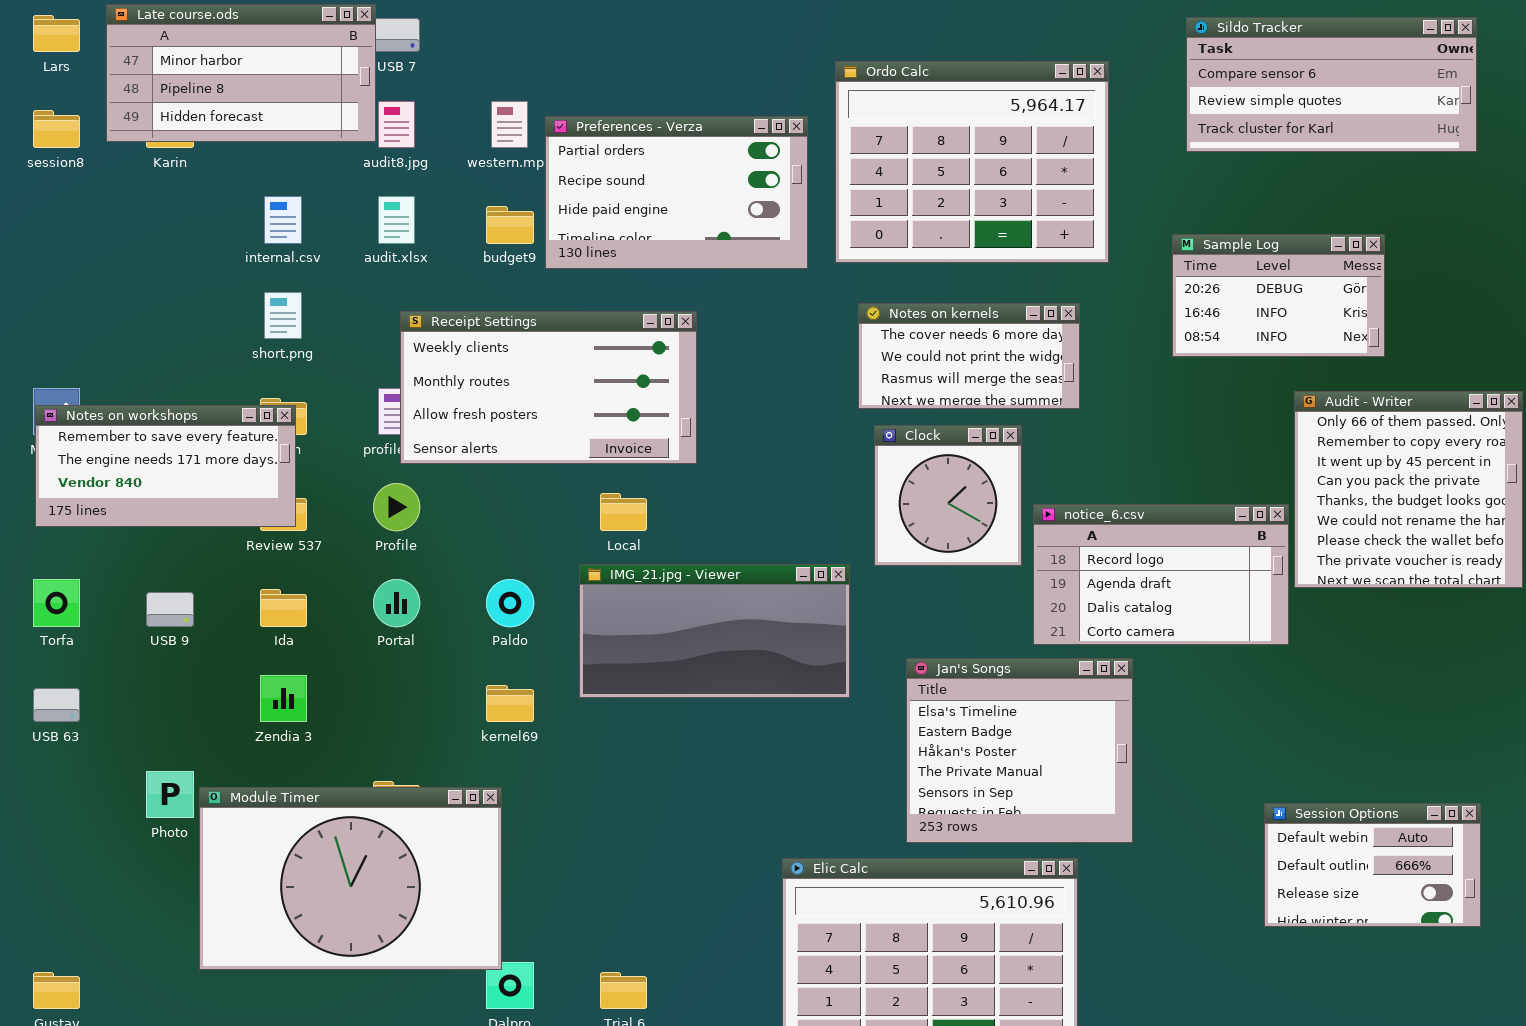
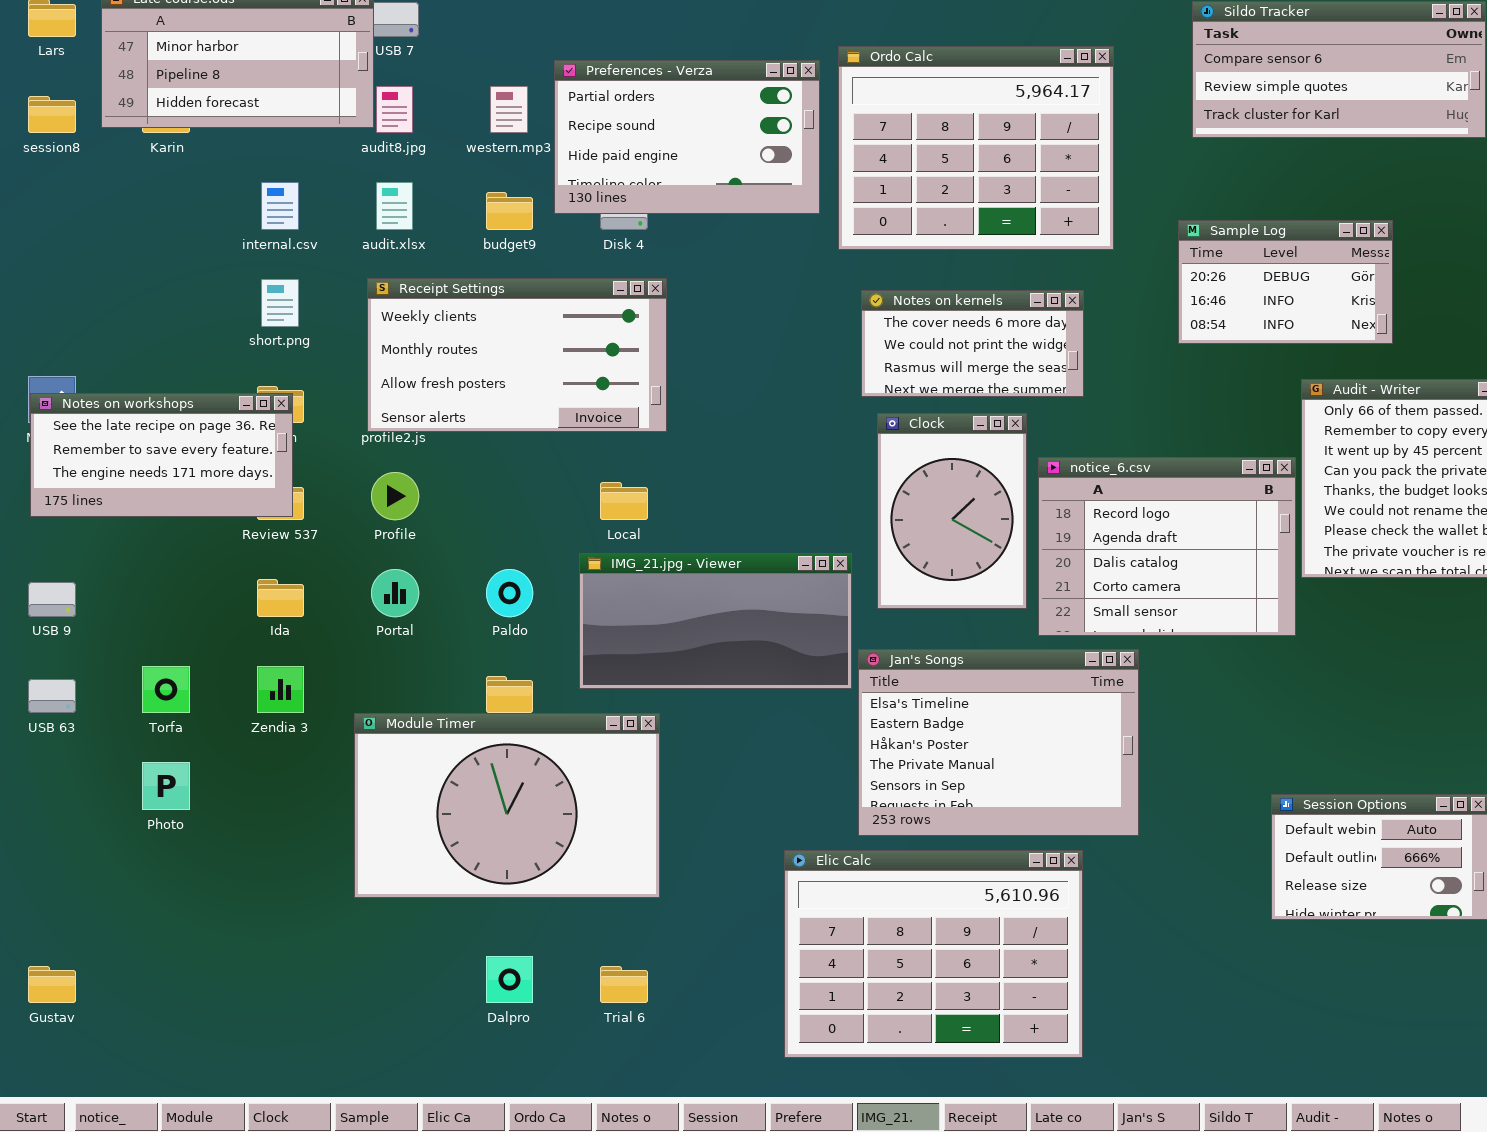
Preferences - Verza: [545,116,808,269] -> [554,60,820,214], moved
Receipt Settings: [400,311,697,464] -> [367,278,667,432], moved
Notes on workshops: [35,405,296,527] -> [30,393,293,517], scrolled up 1 row
Clock: [874,425,1022,566] -> [877,413,1027,609], resized
notice_6.csv: [1033,504,1289,645] -> [1038,457,1296,636], resized
Torfa: [33,579,80,627] -> [142,666,190,713], moved
USB 9: [146,592,194,627] -> [28,582,76,617], moved
Jan's Songs: [906,658,1133,843] -> [858,649,1139,836], resized
Module Timer: [199,787,502,970] -> [354,713,660,898], moved

